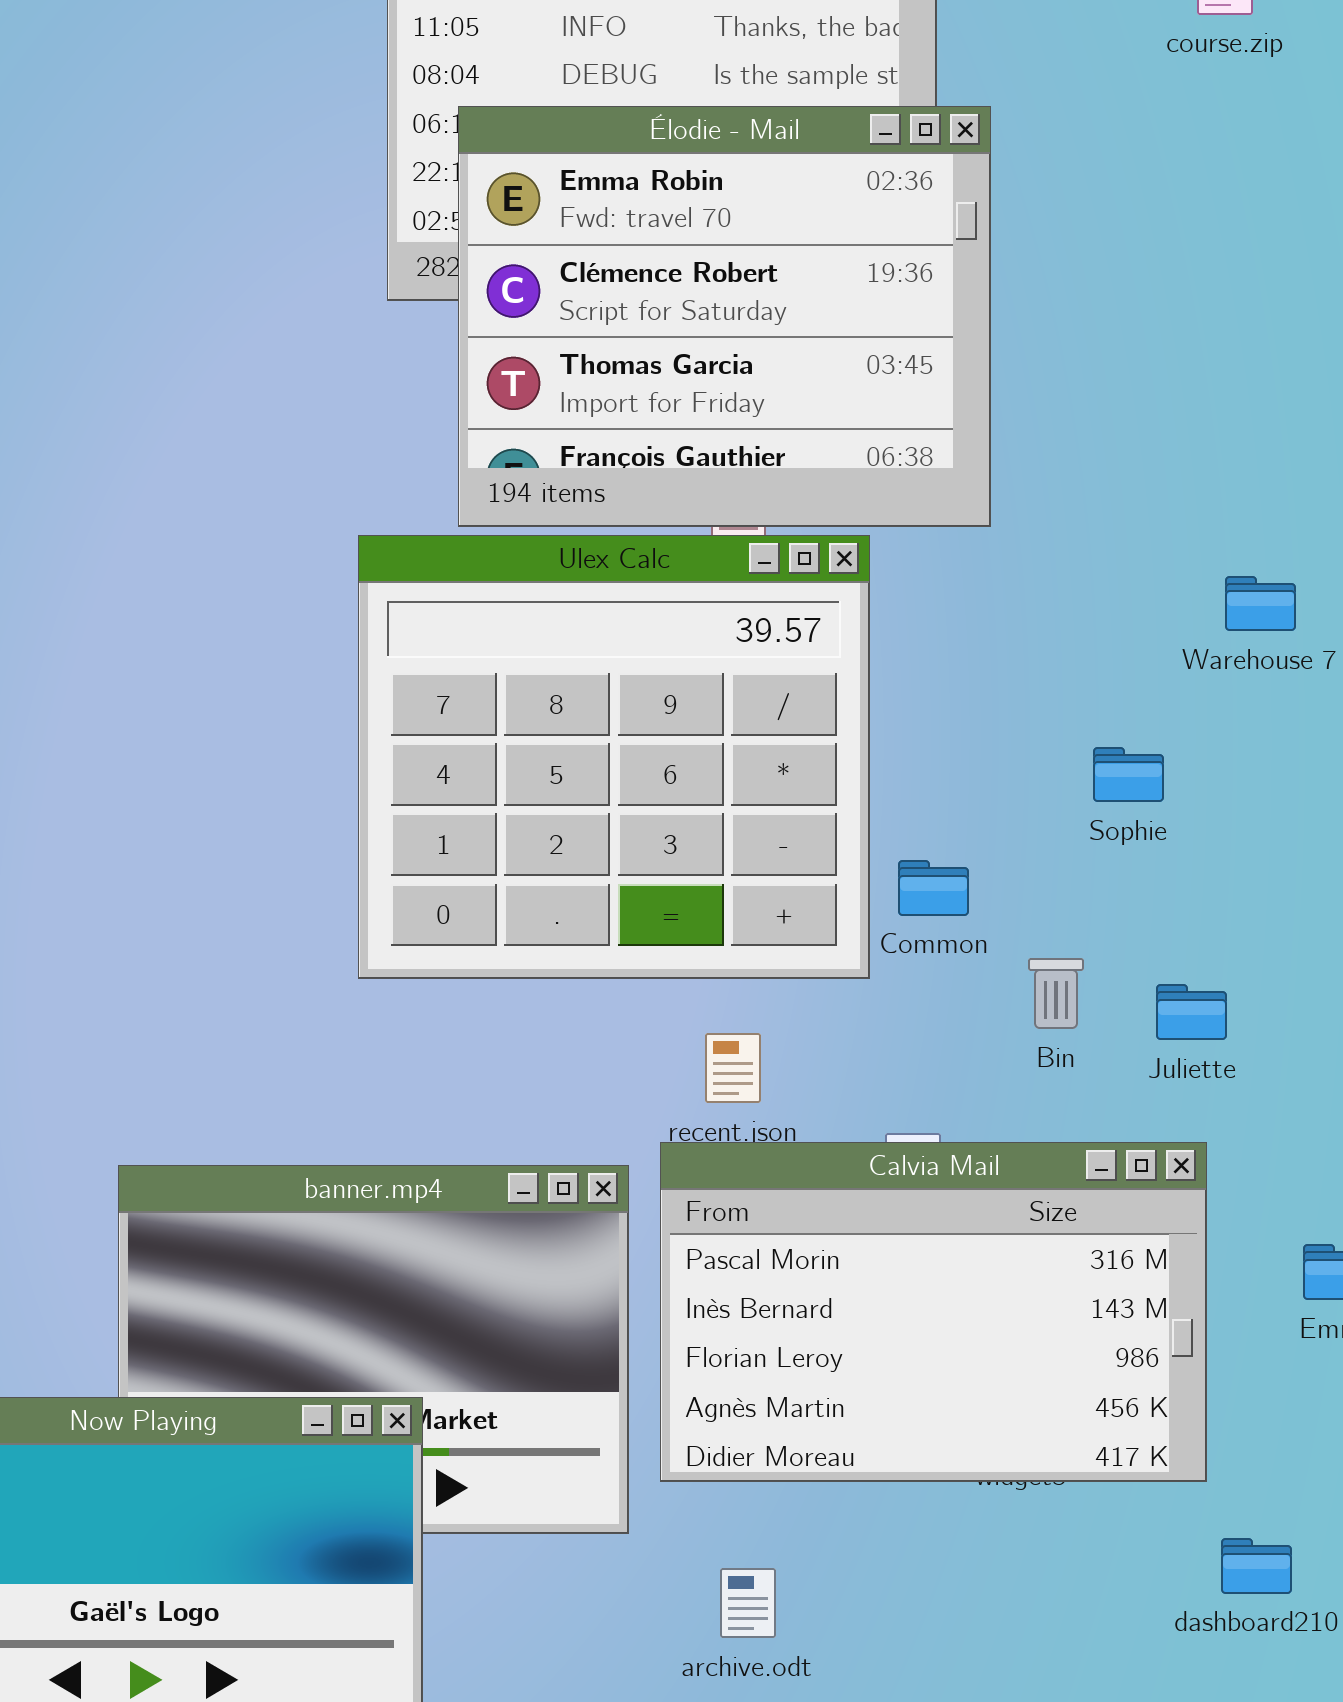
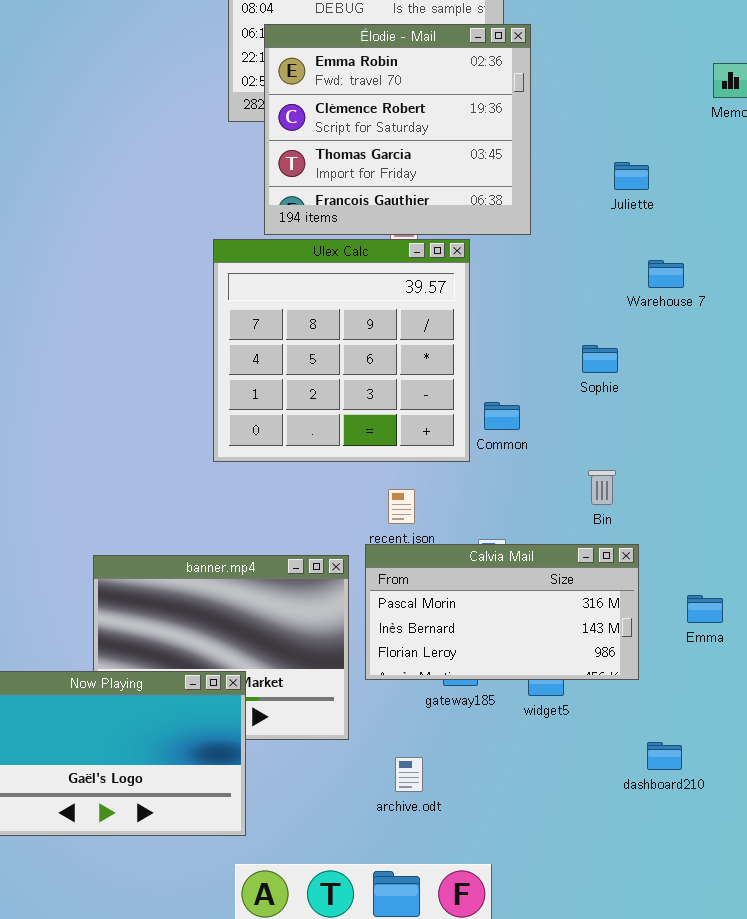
Bin: [1028,958,1084,1029] -> [588,470,616,505], moved
Juliette: [1156,984,1227,1040] -> [614,162,649,190], moved
Calvia Mail: [660,1142,1207,1482] -> [365,544,639,680], resized

